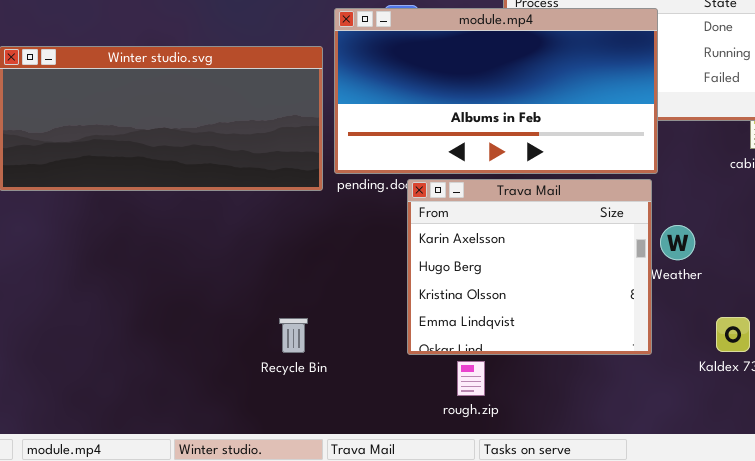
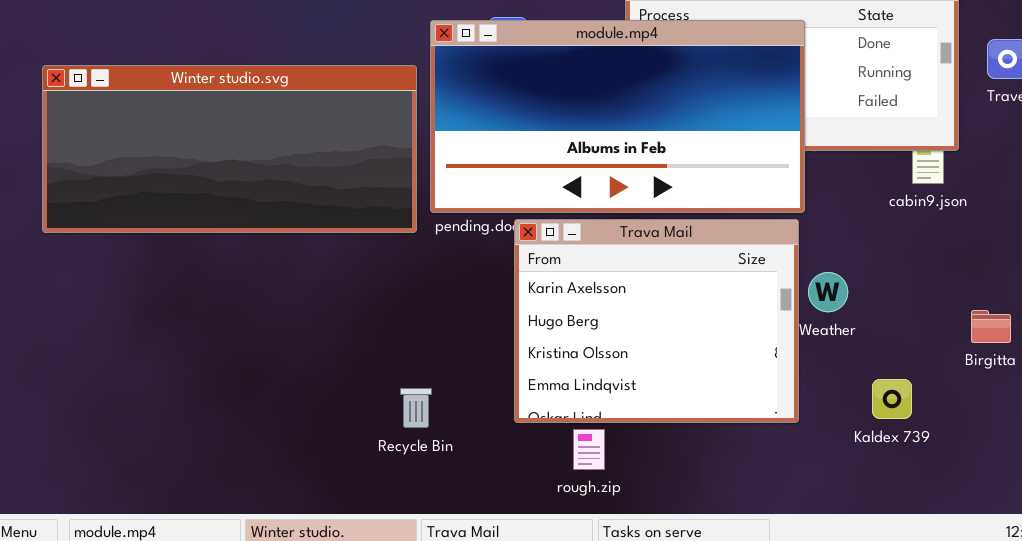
Recycle Bin: [279,318,308,353] -> [400,388,432,428], moved

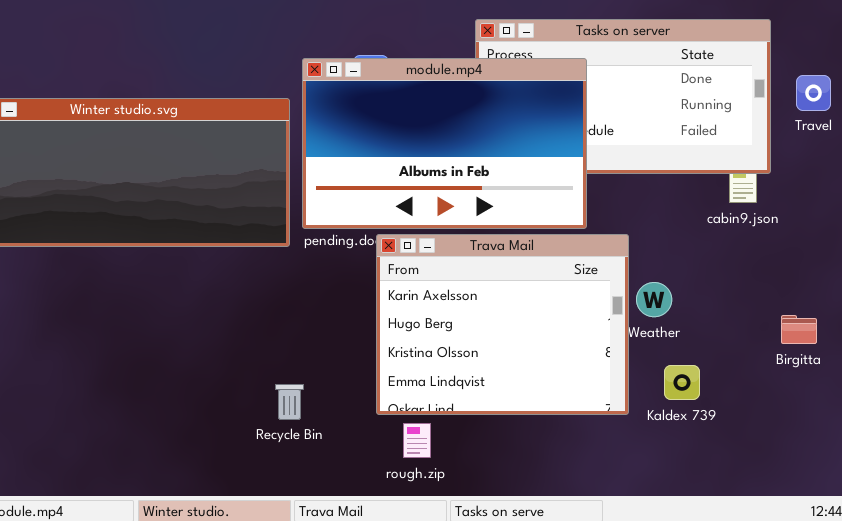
module.mp4: [430,20,805,213] -> [302,58,587,229], resized
Kaldex 739: [872,379,912,419] -> [664,365,700,400], moved
rough.zip: [573,429,605,470] -> [403,423,431,458], moved

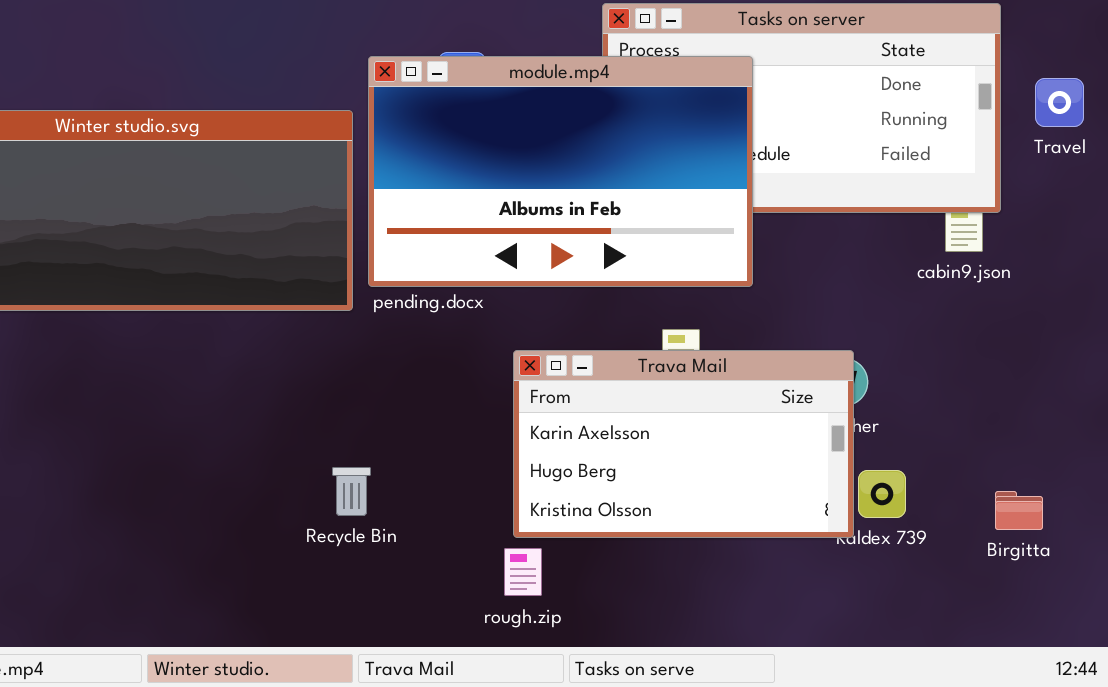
Trava Mail: [376,234,629,415] -> [513,350,854,538], moved, resized
Birgitta: [781,315,817,344] -> [995,491,1043,530], moved
Recycle Bin: [275,384,304,420] -> [332,467,371,516], moved

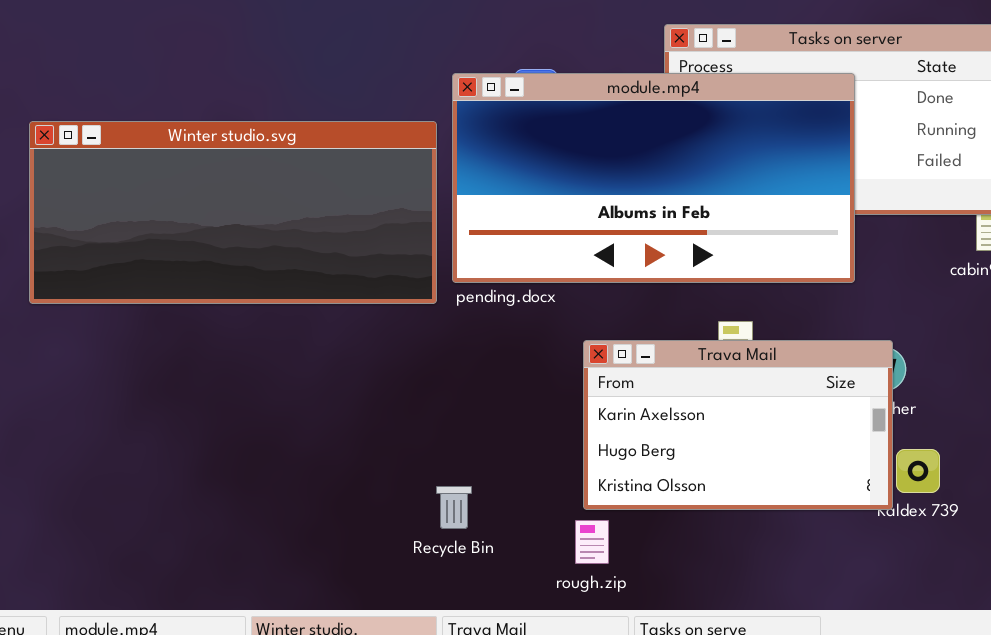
module.mp4: [368,56,753,287] -> [452,73,855,283], resized
Recycle Bin: [332,467,371,516] -> [436,486,472,529], moved

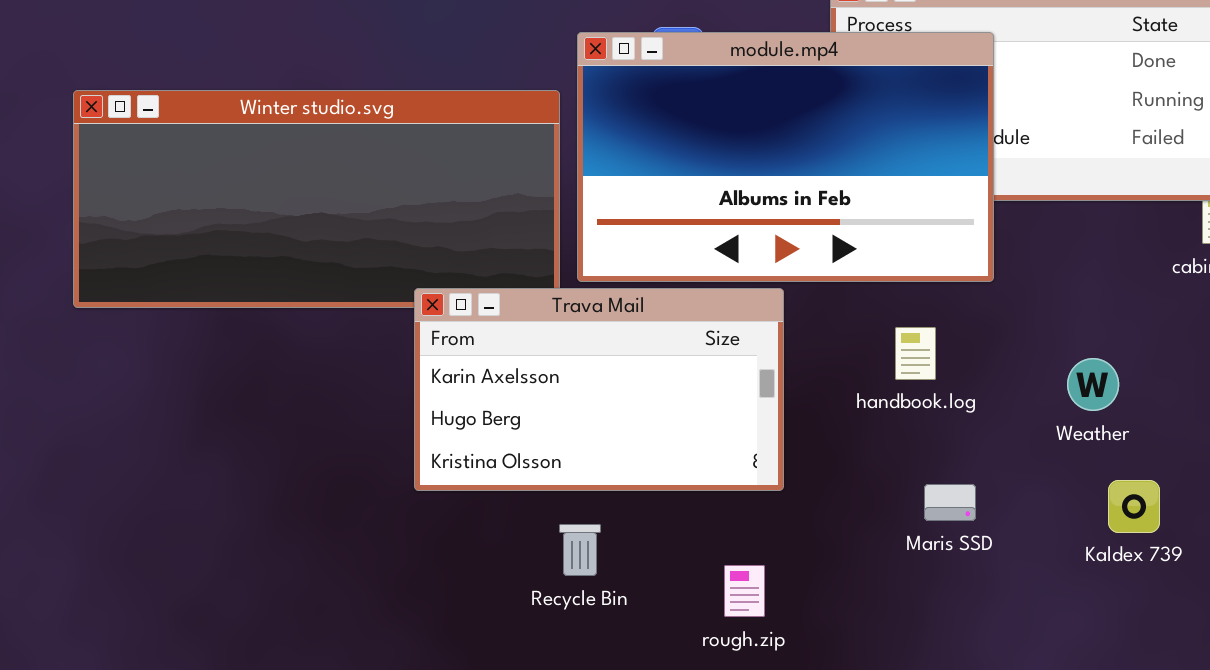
module.mp4: [452,73,855,283] -> [577,32,994,282], resized
Trava Mail: [583,340,893,510] -> [414,288,784,491], moved

